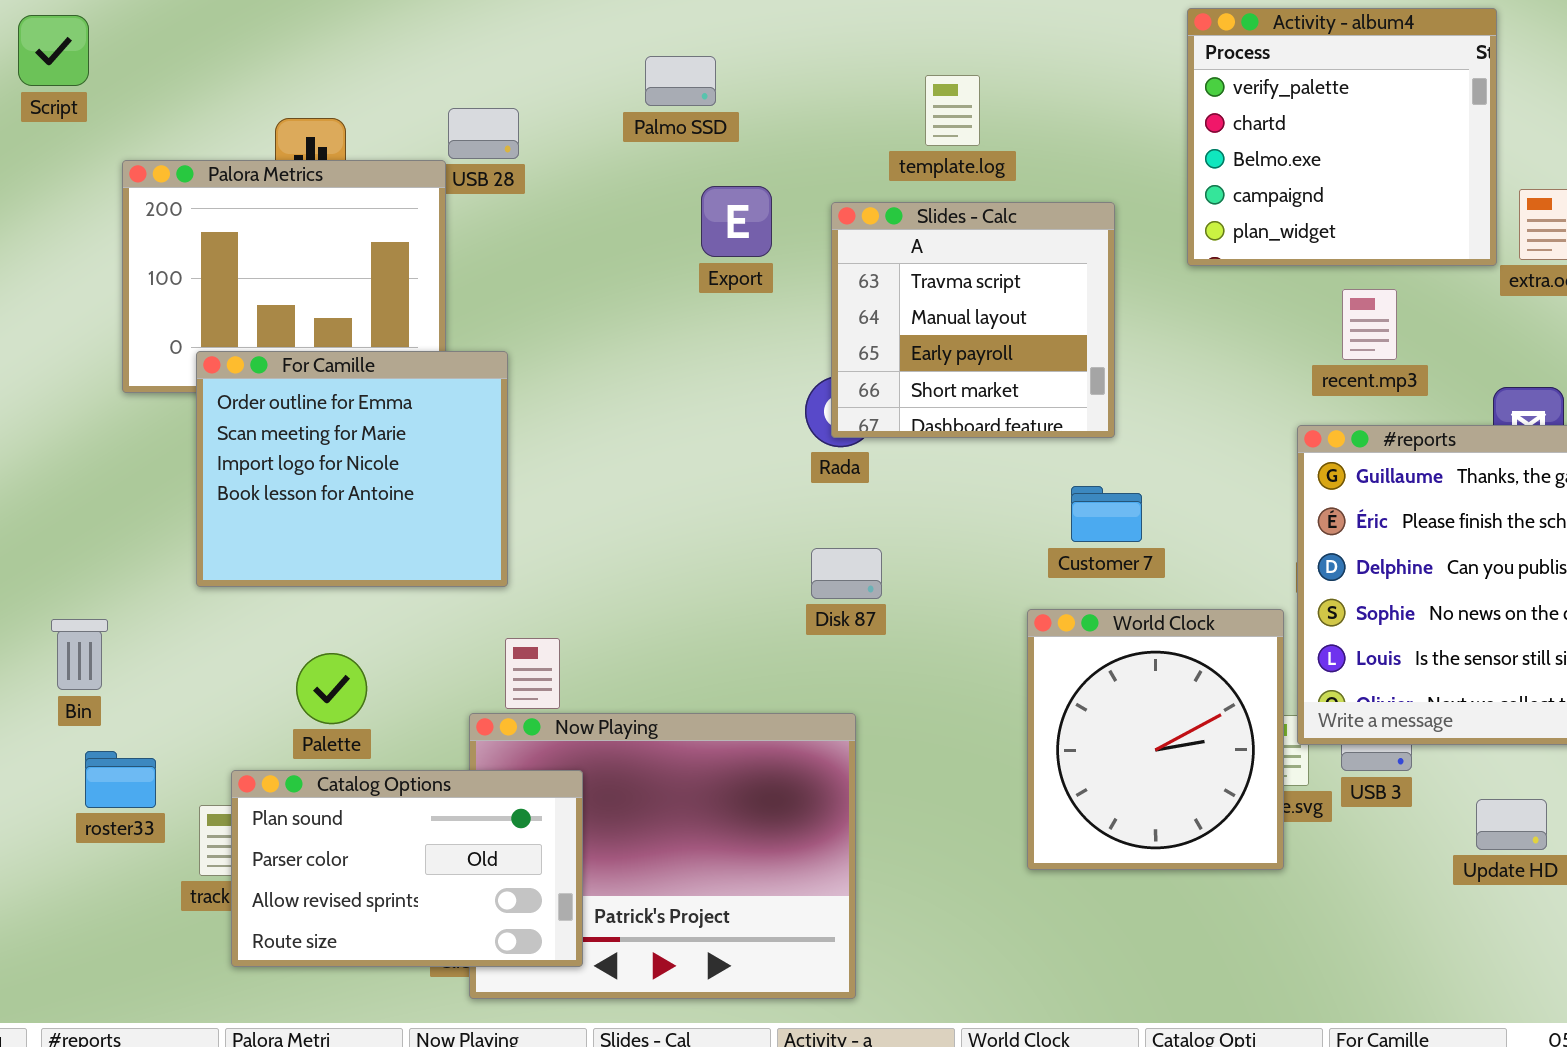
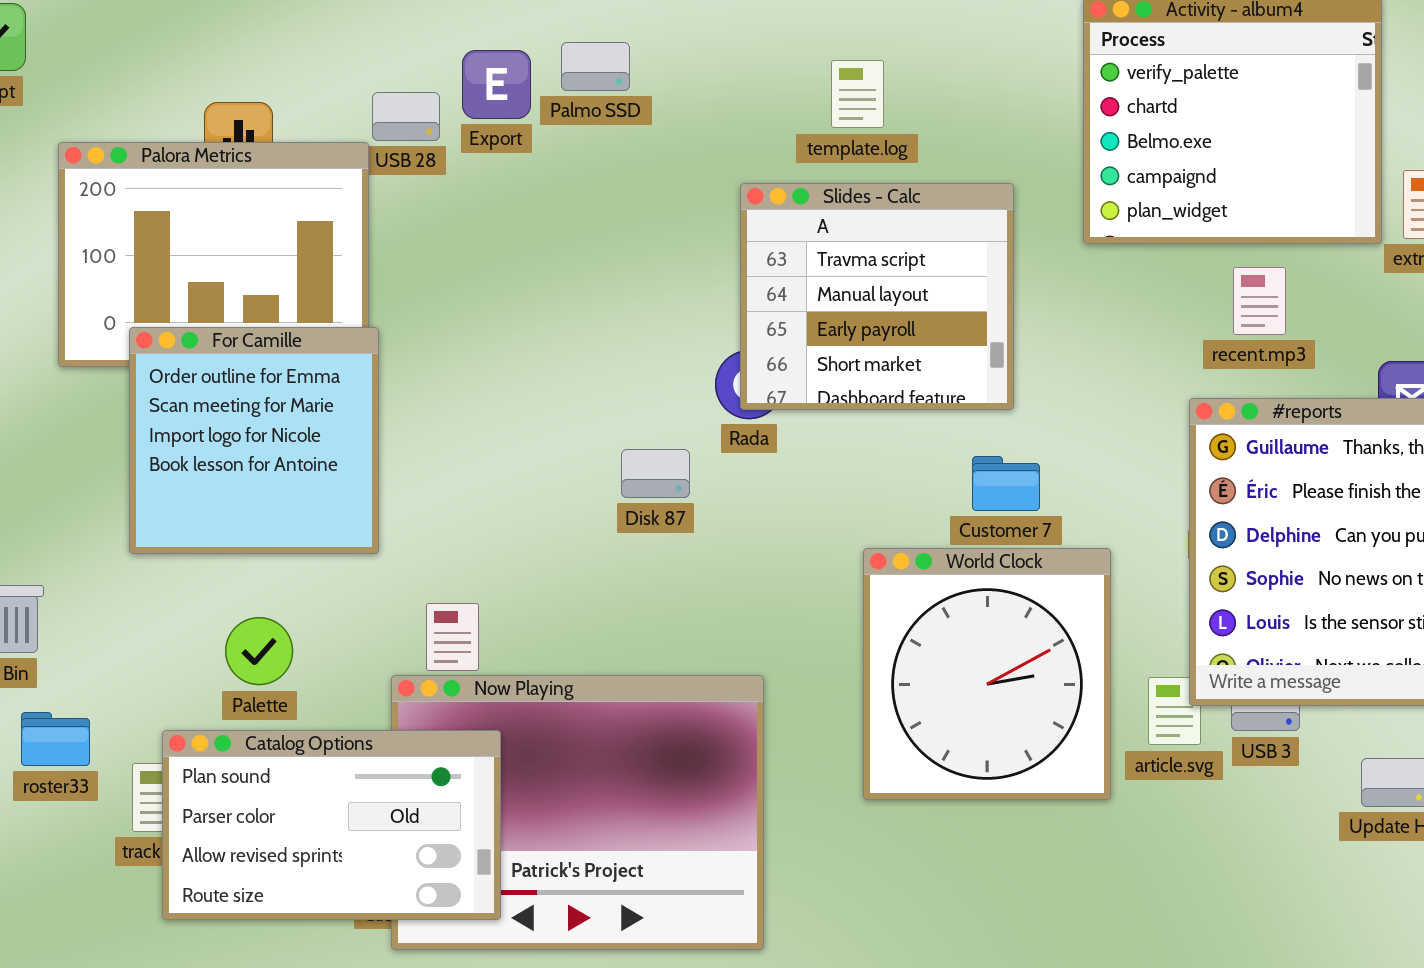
Export: [701,186,772,257] -> [462,50,531,119], moved
For Camille: [196,351,508,587] -> [129,327,379,554], resized
Disk 87: [811,548,882,599] -> [621,449,690,498], moved
World Clock: [1027,609,1284,870] -> [863,548,1111,800], moved

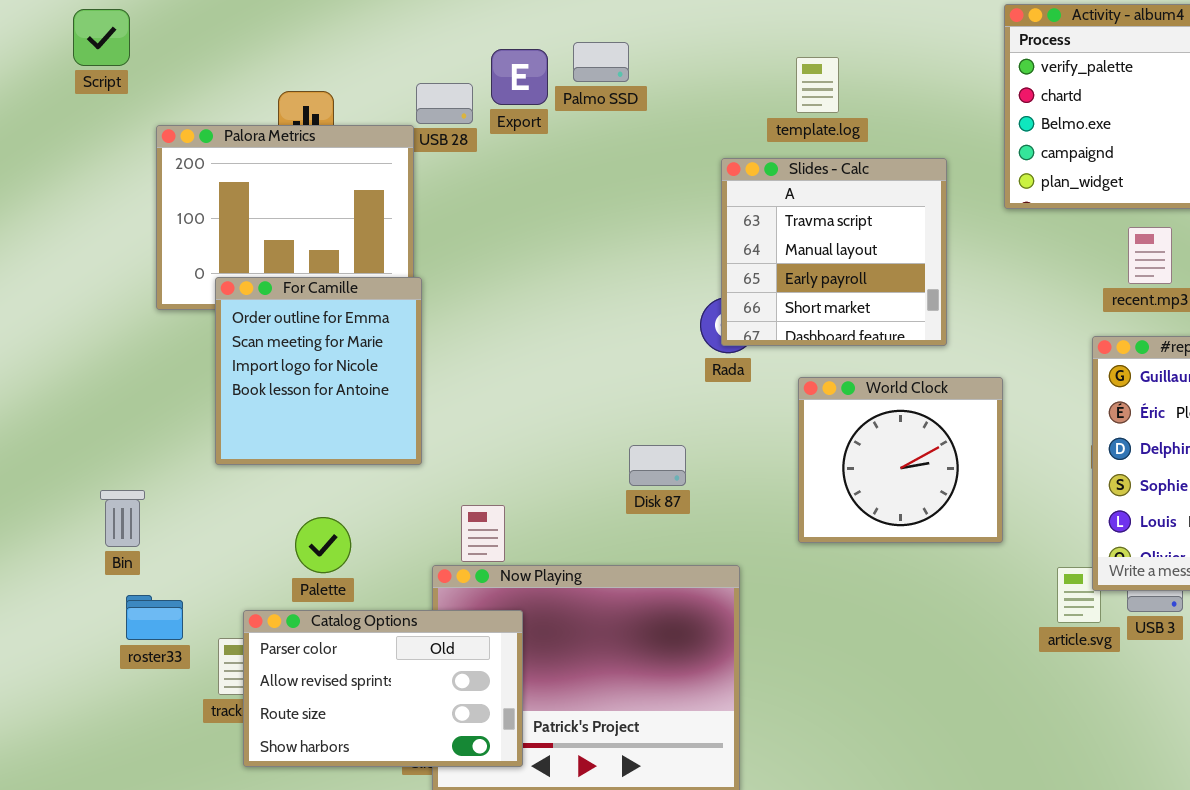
Disk 87: [621,449,690,498] -> [629,445,686,486], moved
World Clock: [863,548,1111,800] -> [798,377,1003,543], moved, resized
Catalog Options: [162,730,501,920] -> [243,610,523,767], scrolled down 1 row

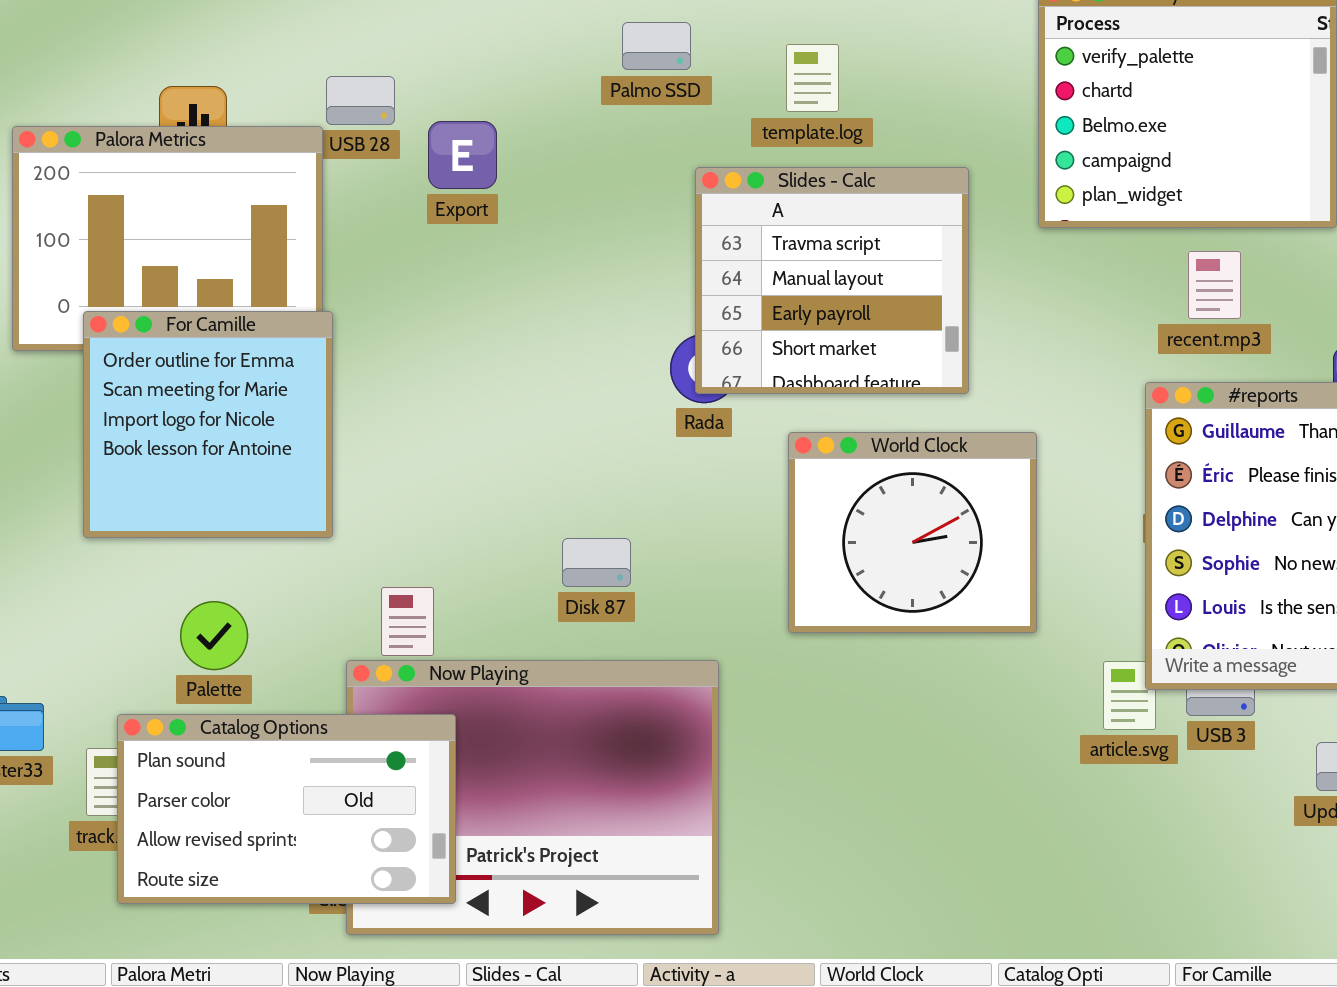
Palmo SSD: [573,42,629,82] -> [622,22,691,70], moved
Export: [491,49,548,105] -> [428,121,497,189], moved
Disk 87: [629,445,686,486] -> [562,538,631,587], moved
Catalog Options: [243,610,523,767] -> [117,714,456,904], scrolled up 1 row

